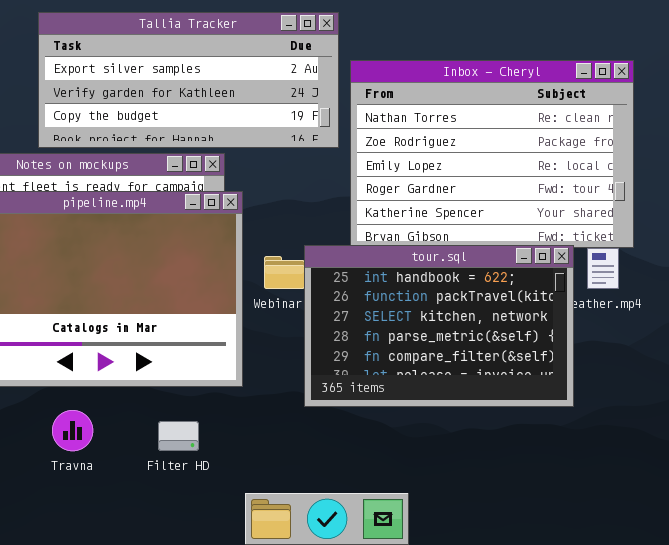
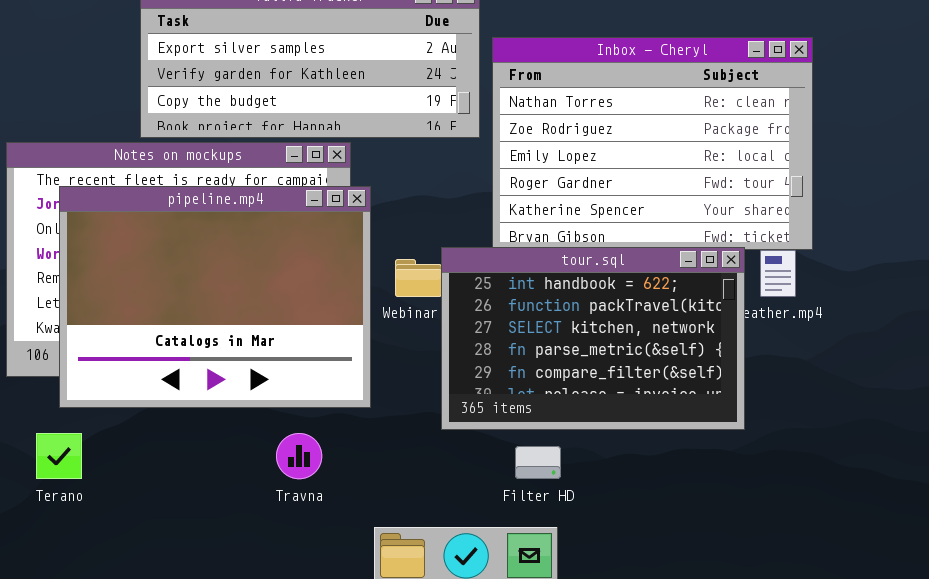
Travna: [52,410,93,451] -> [276,433,322,479], moved
Filter HD: [158,421,199,451] -> [515,446,561,479], moved

